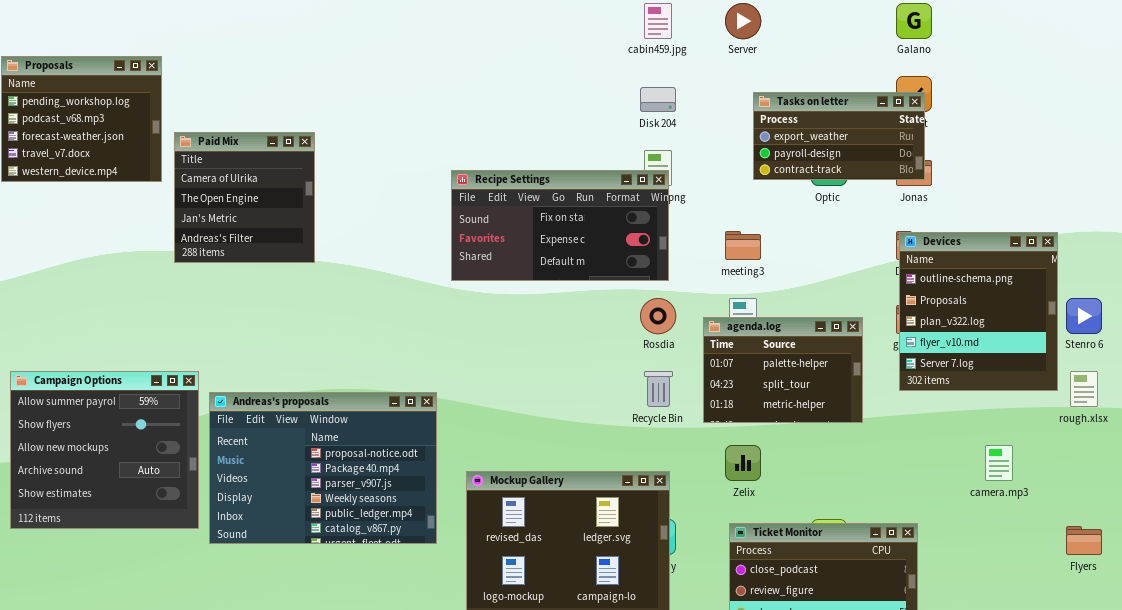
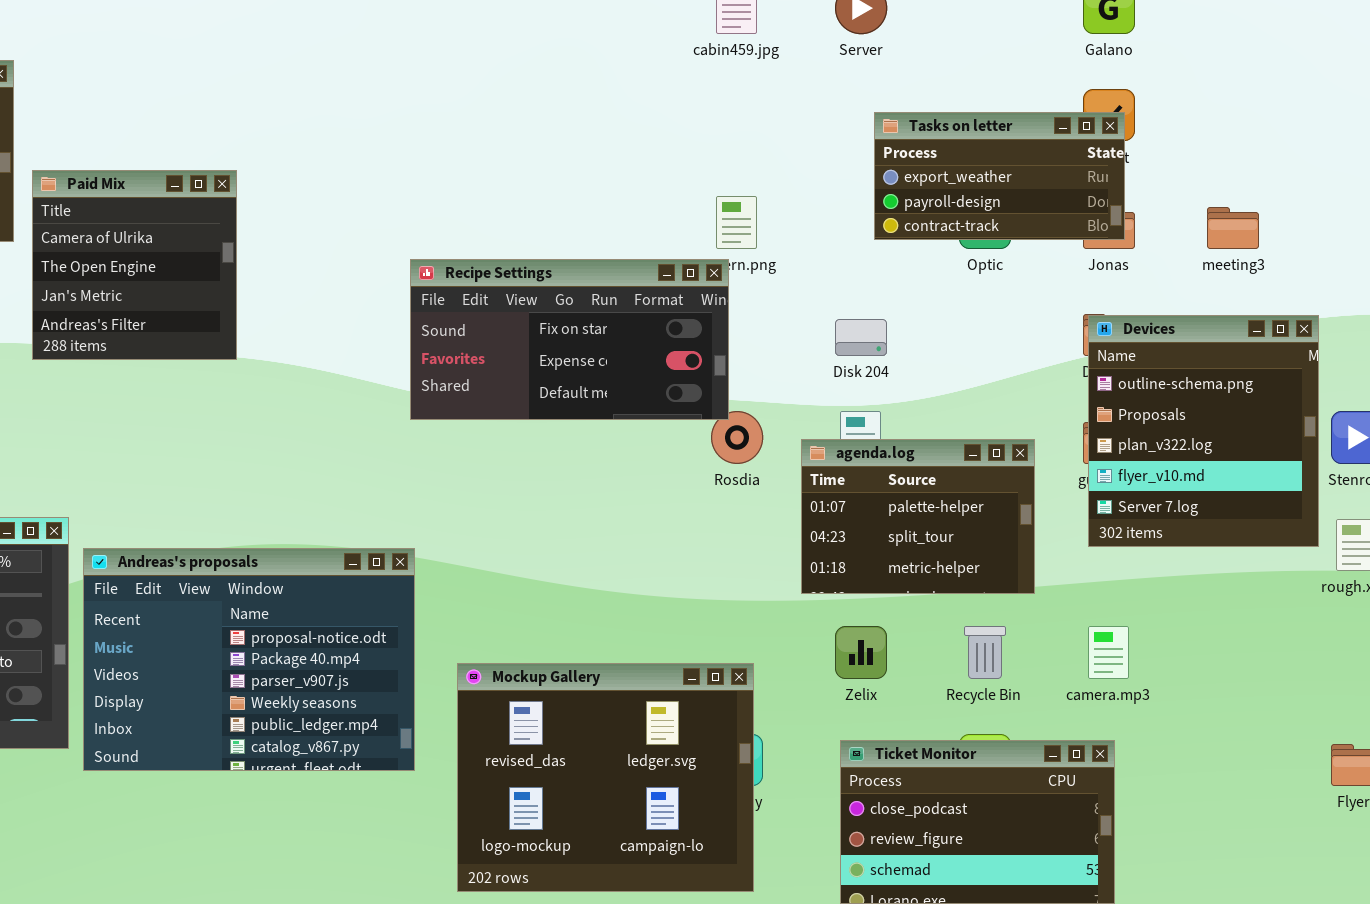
Disk 204: [640,87,676,112] -> [835,319,887,356], moved
Recipe Settings: [451,170,669,281] -> [410,259,729,420], moved
meeting3: [725,231,761,260] -> [1207,207,1259,249], moved
Recycle Bin: [644,371,673,407] -> [964,626,1006,679], moved
camera.mp3: [985,445,1013,481] -> [1088,626,1129,679], moved

